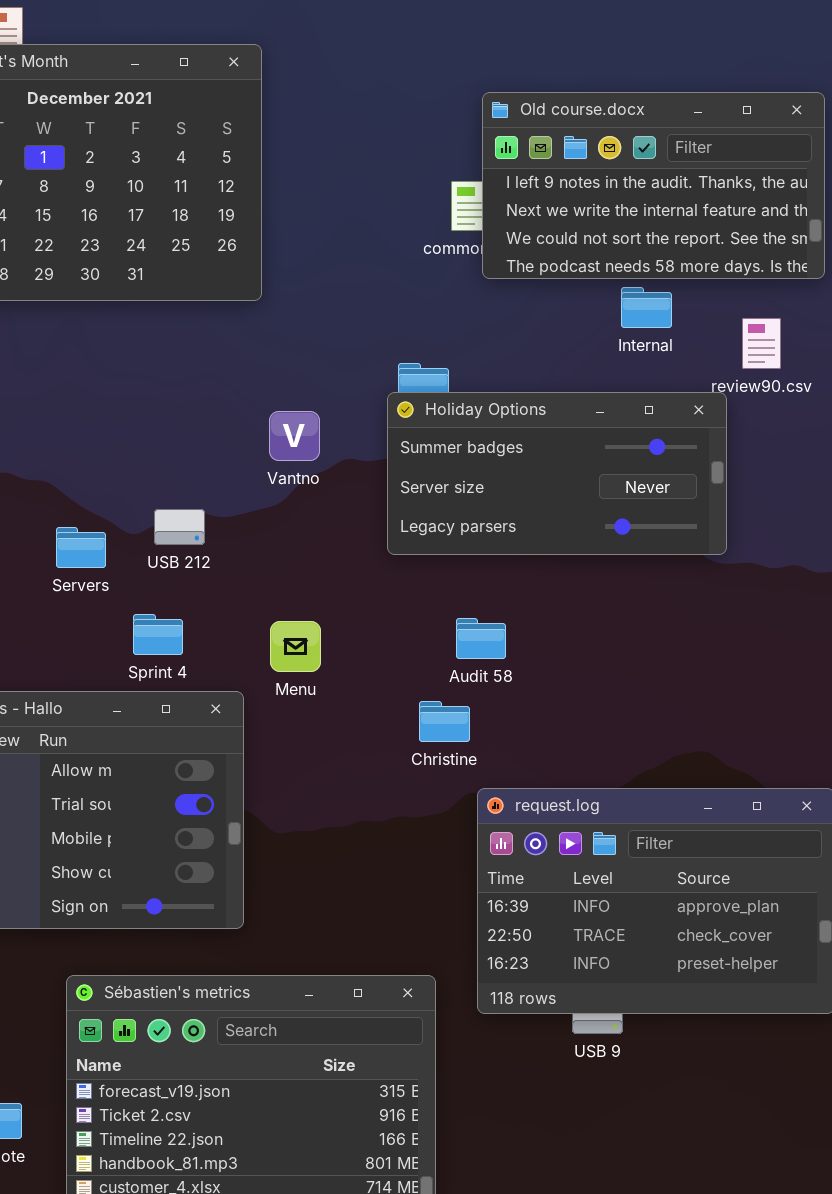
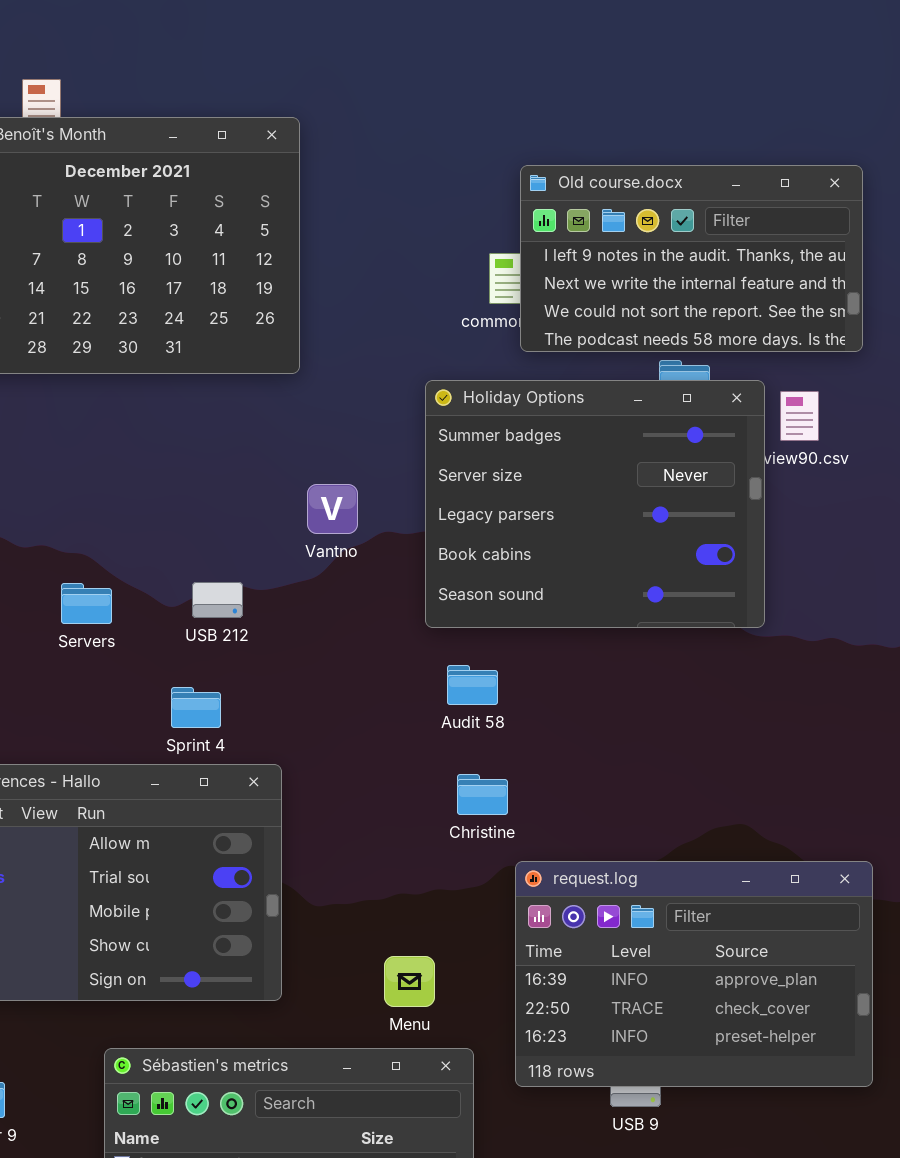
Holiday Options: [387,392,727,555] -> [425,380,765,628], resized
Servers: [56,527,106,568] -> [61,583,112,624], moved
Audit 58: [456,618,506,659] -> [447,665,498,705], moved
Menu: [270,621,321,672] -> [384,956,435,1007], moved

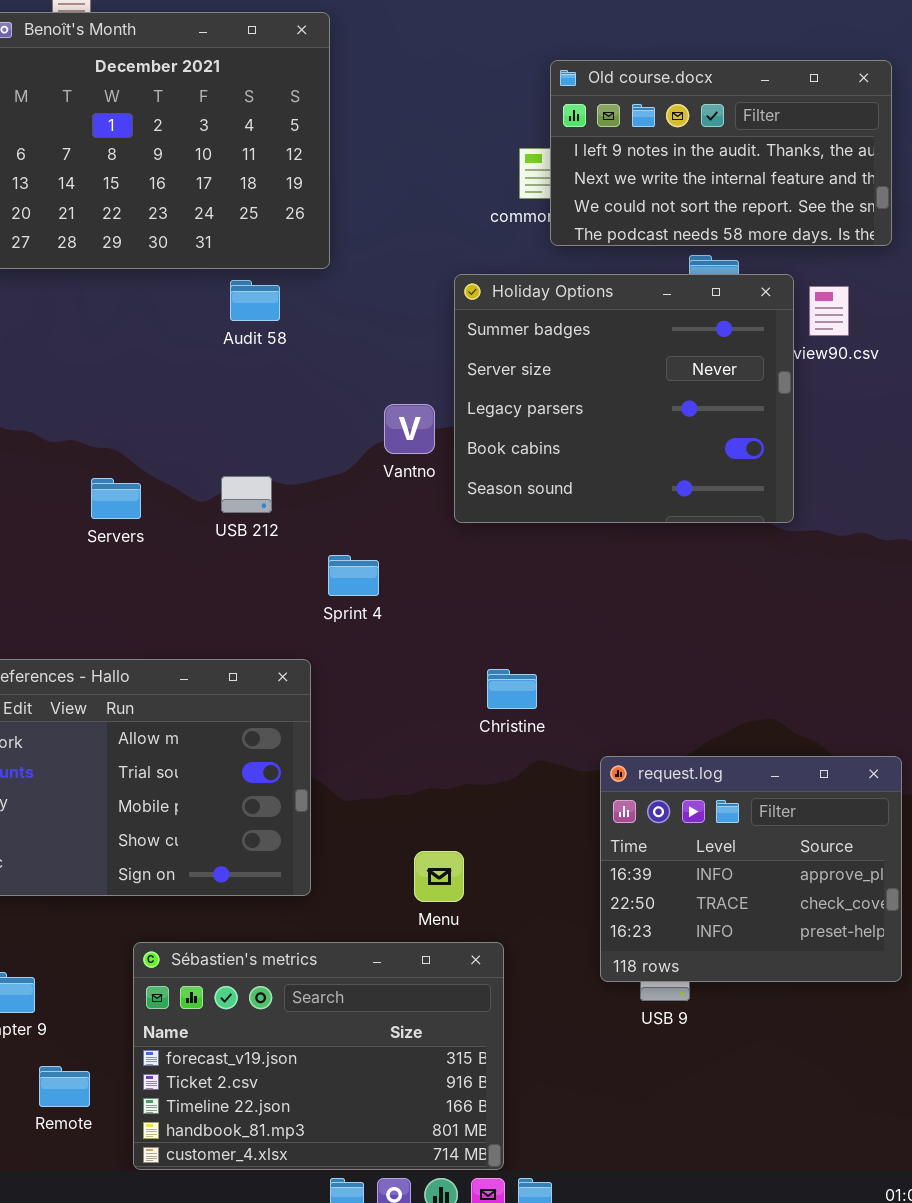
Vantno: [307,484,358,534] -> [384,404,435,454], moved
Audit 58: [447,665,498,705] -> [230,280,280,321], moved
Sprint 4: [171,687,221,728] -> [328,555,379,596], moved
request.log: [515,861,873,1087] -> [600,756,902,982], resized

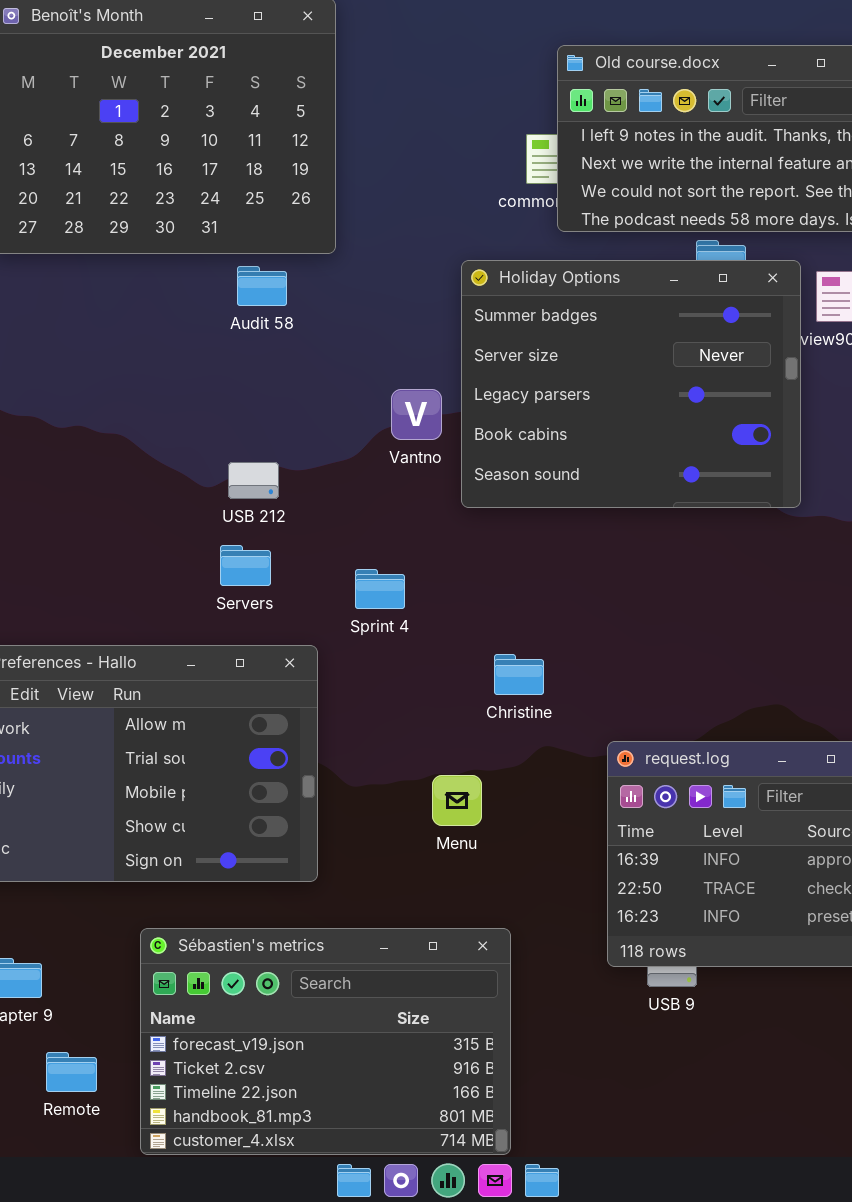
Servers: [91,478,141,519] -> [220,545,271,586], moved
Sprint 4: [328,555,379,596] -> [355,569,405,609], moved
Menu: [414,851,464,902] -> [432,775,482,826], moved

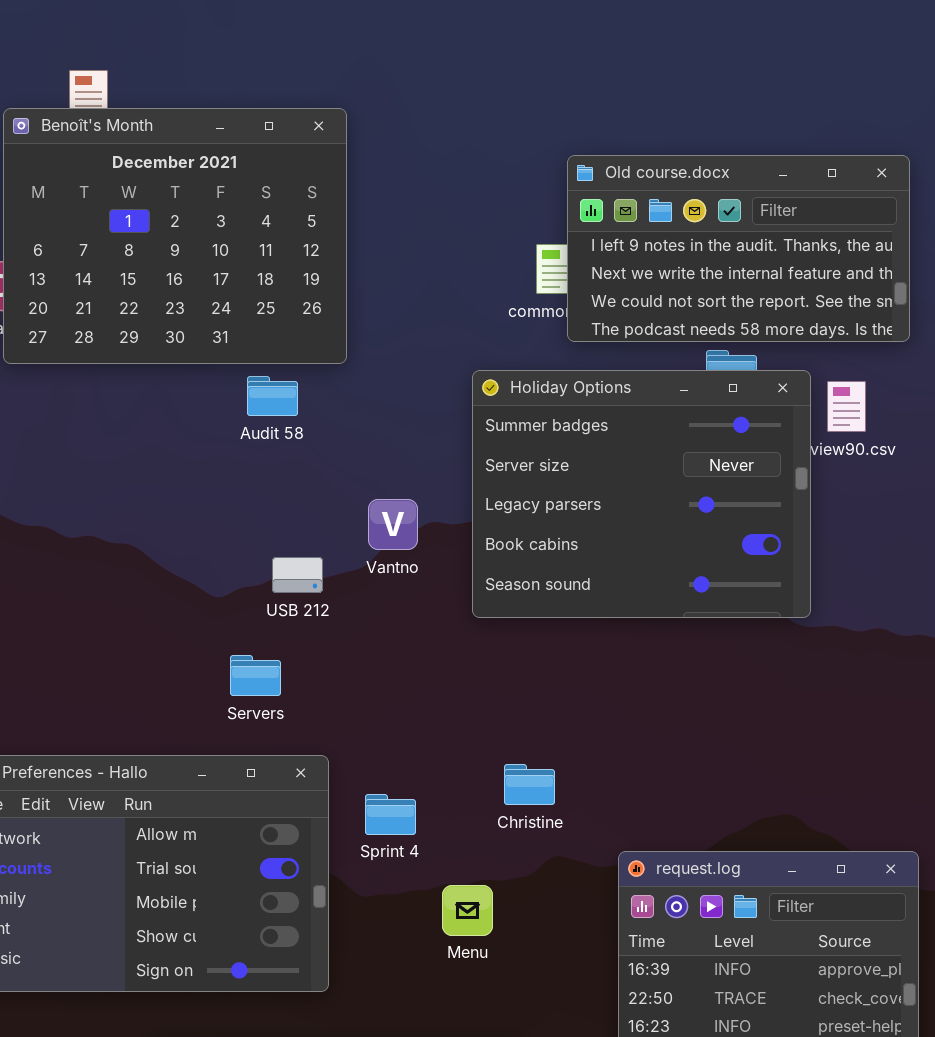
Vantno: [391,389,442,440] -> [368,499,418,550], moved
USB 212: [228,462,279,499] -> [272,557,323,593], moved
Sprint 4: [355,569,405,609] -> [365,794,416,835], moved

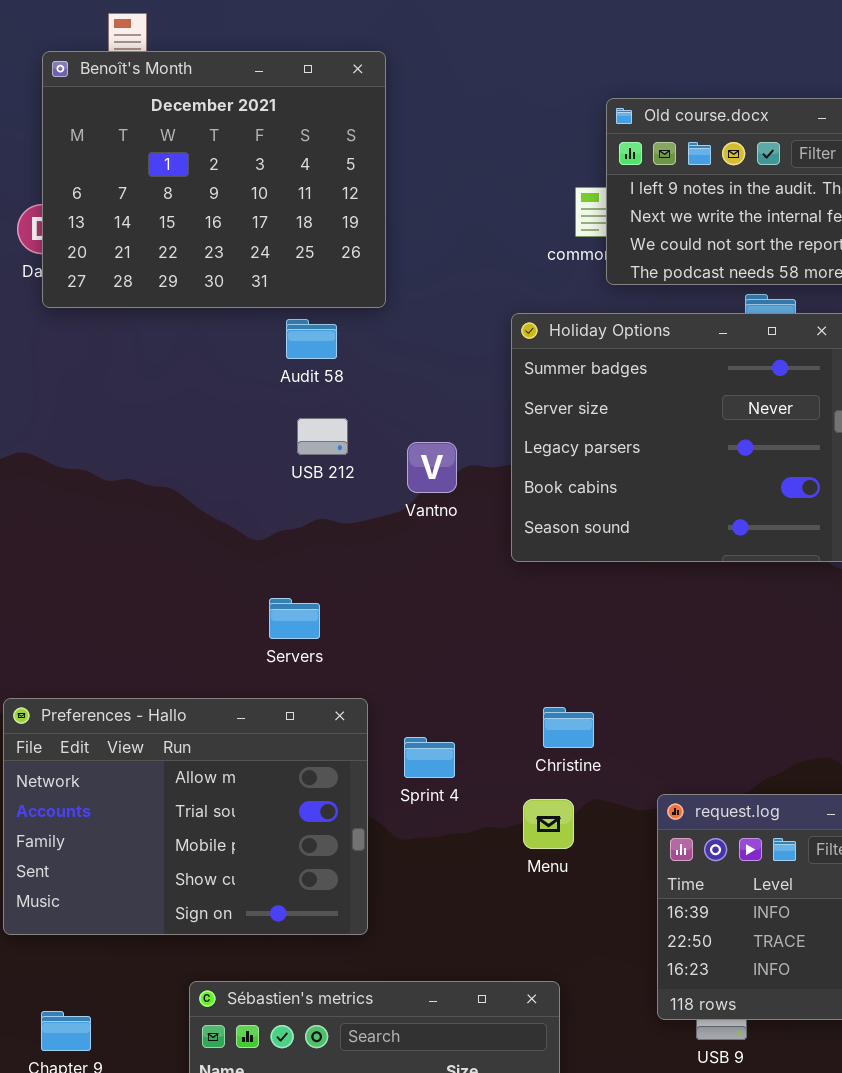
USB 212: [272,557,323,593] -> [297,418,348,455], moved
Menu: [442,885,493,936] -> [523,799,574,849], moved

